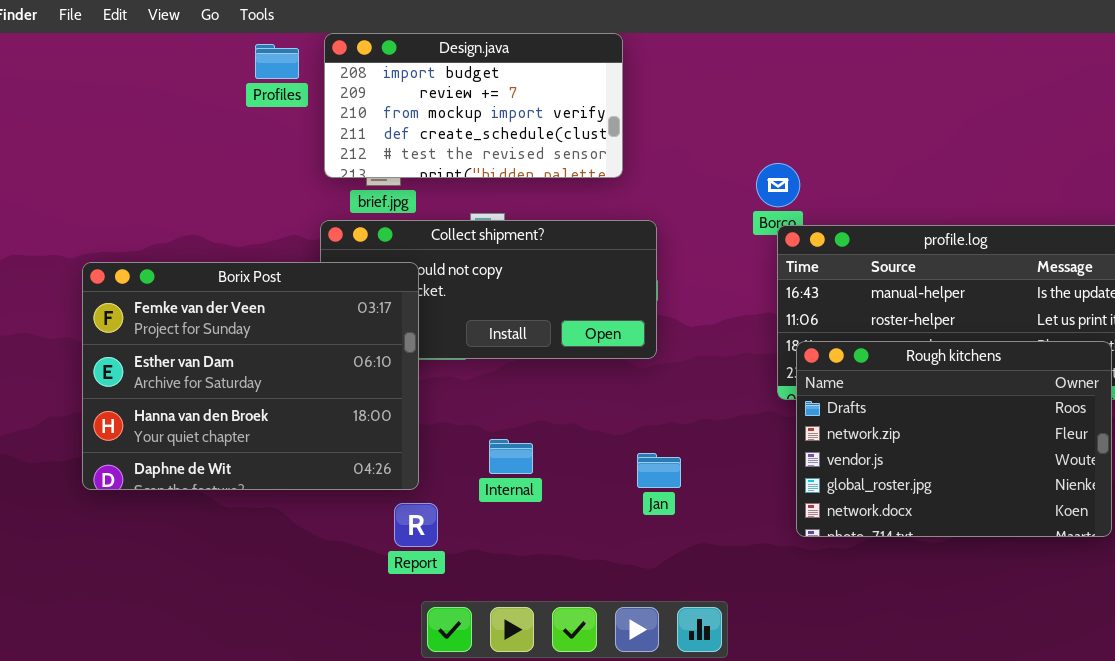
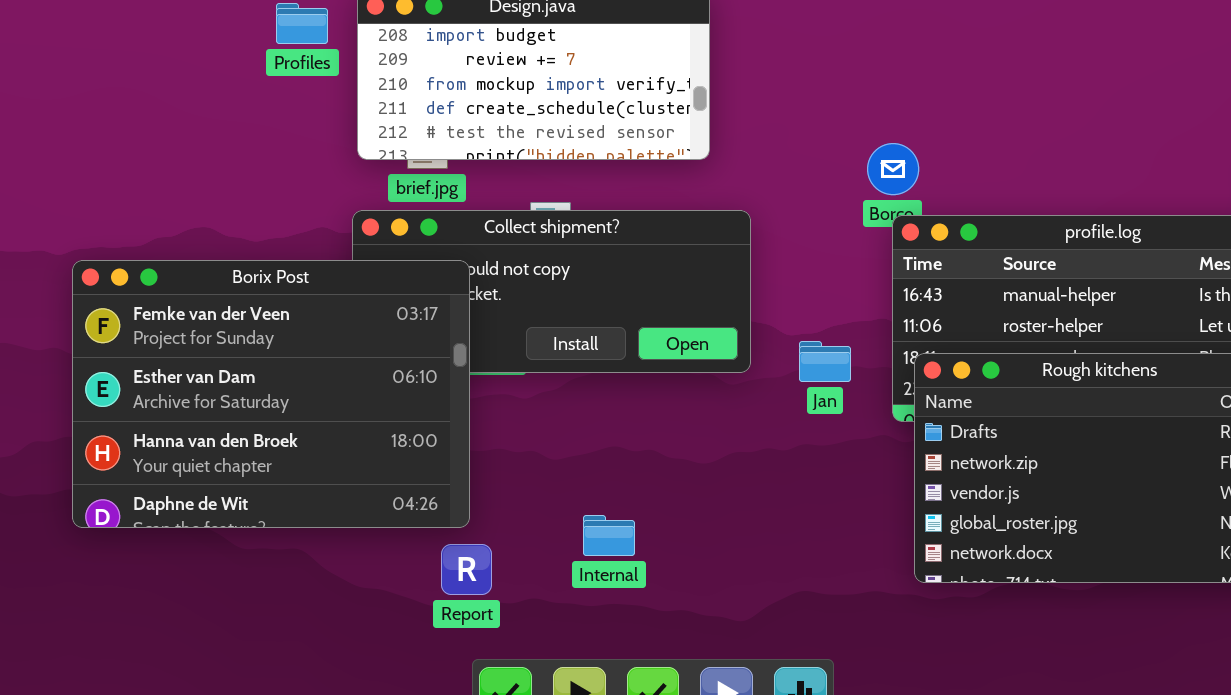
Internal: [489,439,533,474] -> [583,515,635,556], moved
Jan: [637,453,681,488] -> [799,341,851,382], moved

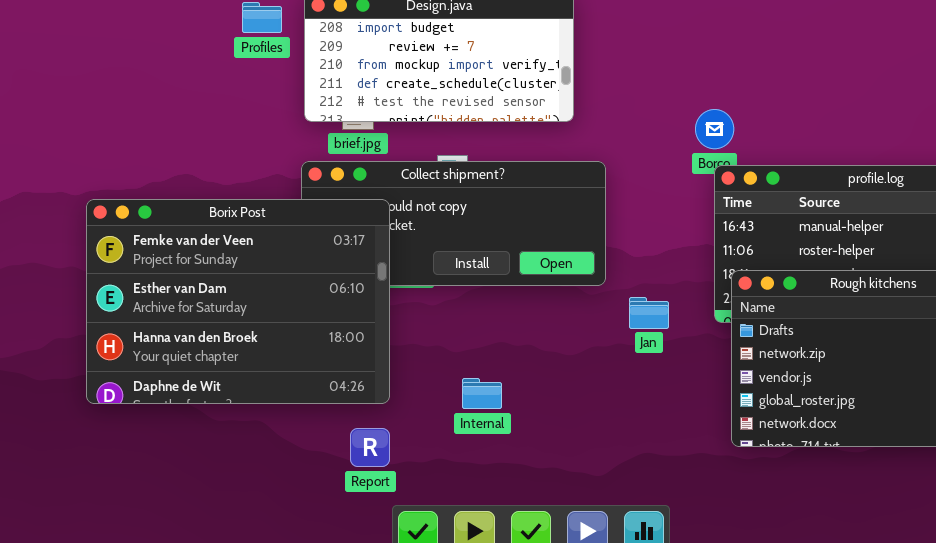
Jan: [799,341,851,382] -> [629,297,669,329], moved
Internal: [583,515,635,556] -> [462,378,502,409], moved
Report: [441,544,492,595] -> [350,428,390,467], moved

